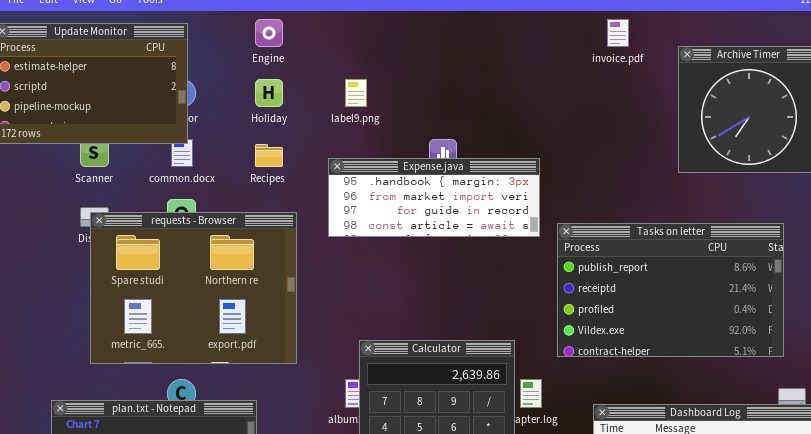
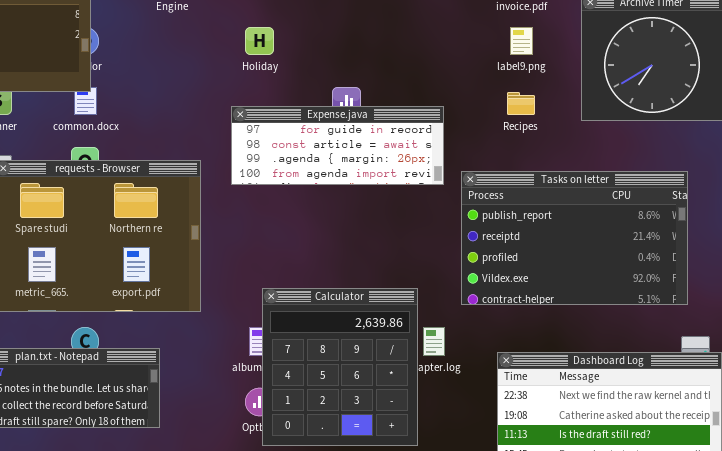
Holiday: [255,79,283,107] -> [245,27,274,55], moved
label9.png: [345,79,367,107] -> [510,27,533,55], moved
Recipes: [255,144,283,167] -> [507,92,535,115], moved
Expense.java: [328,158,540,237] -> [231,106,444,185], scrolled down 2 rows

